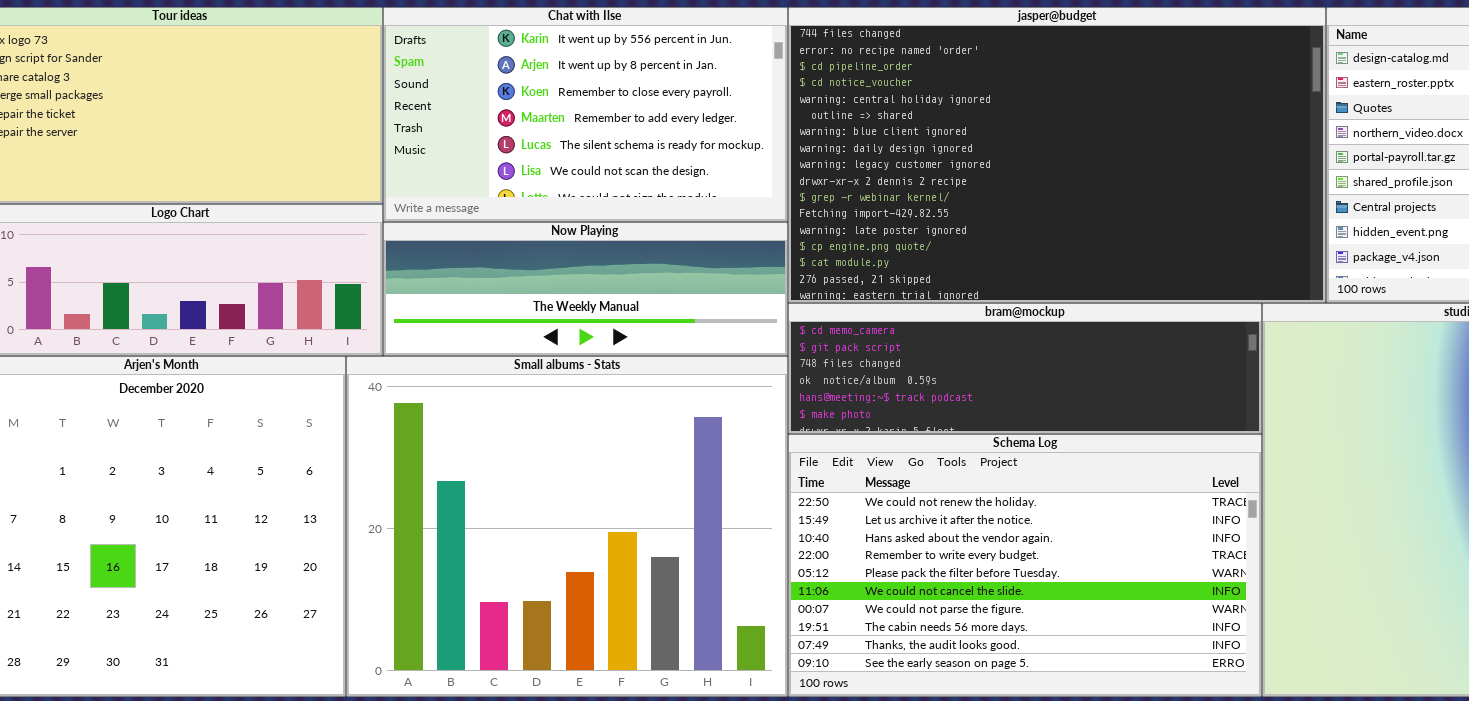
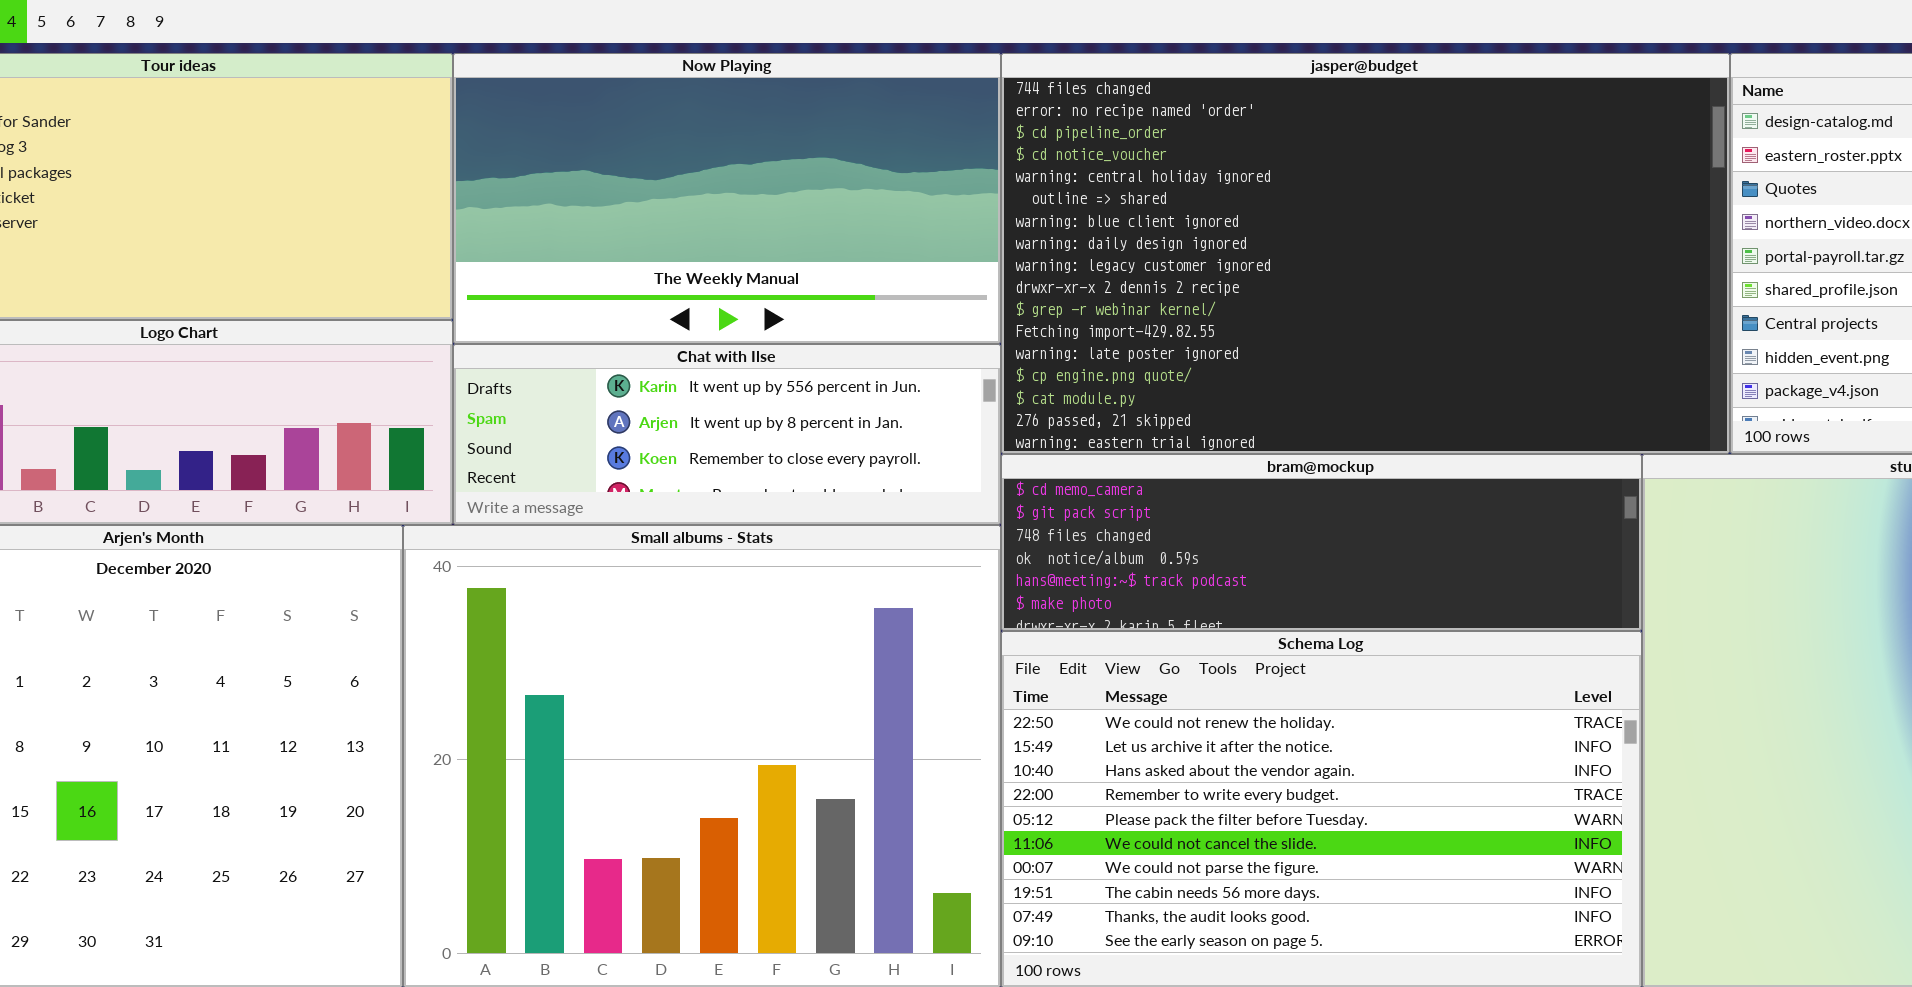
Chat with Ilse: [383,7,788,222] -> [453,344,1001,525], moved, resized
Now Playing: [383,222,788,356] -> [453,53,1001,344], moved, resized

